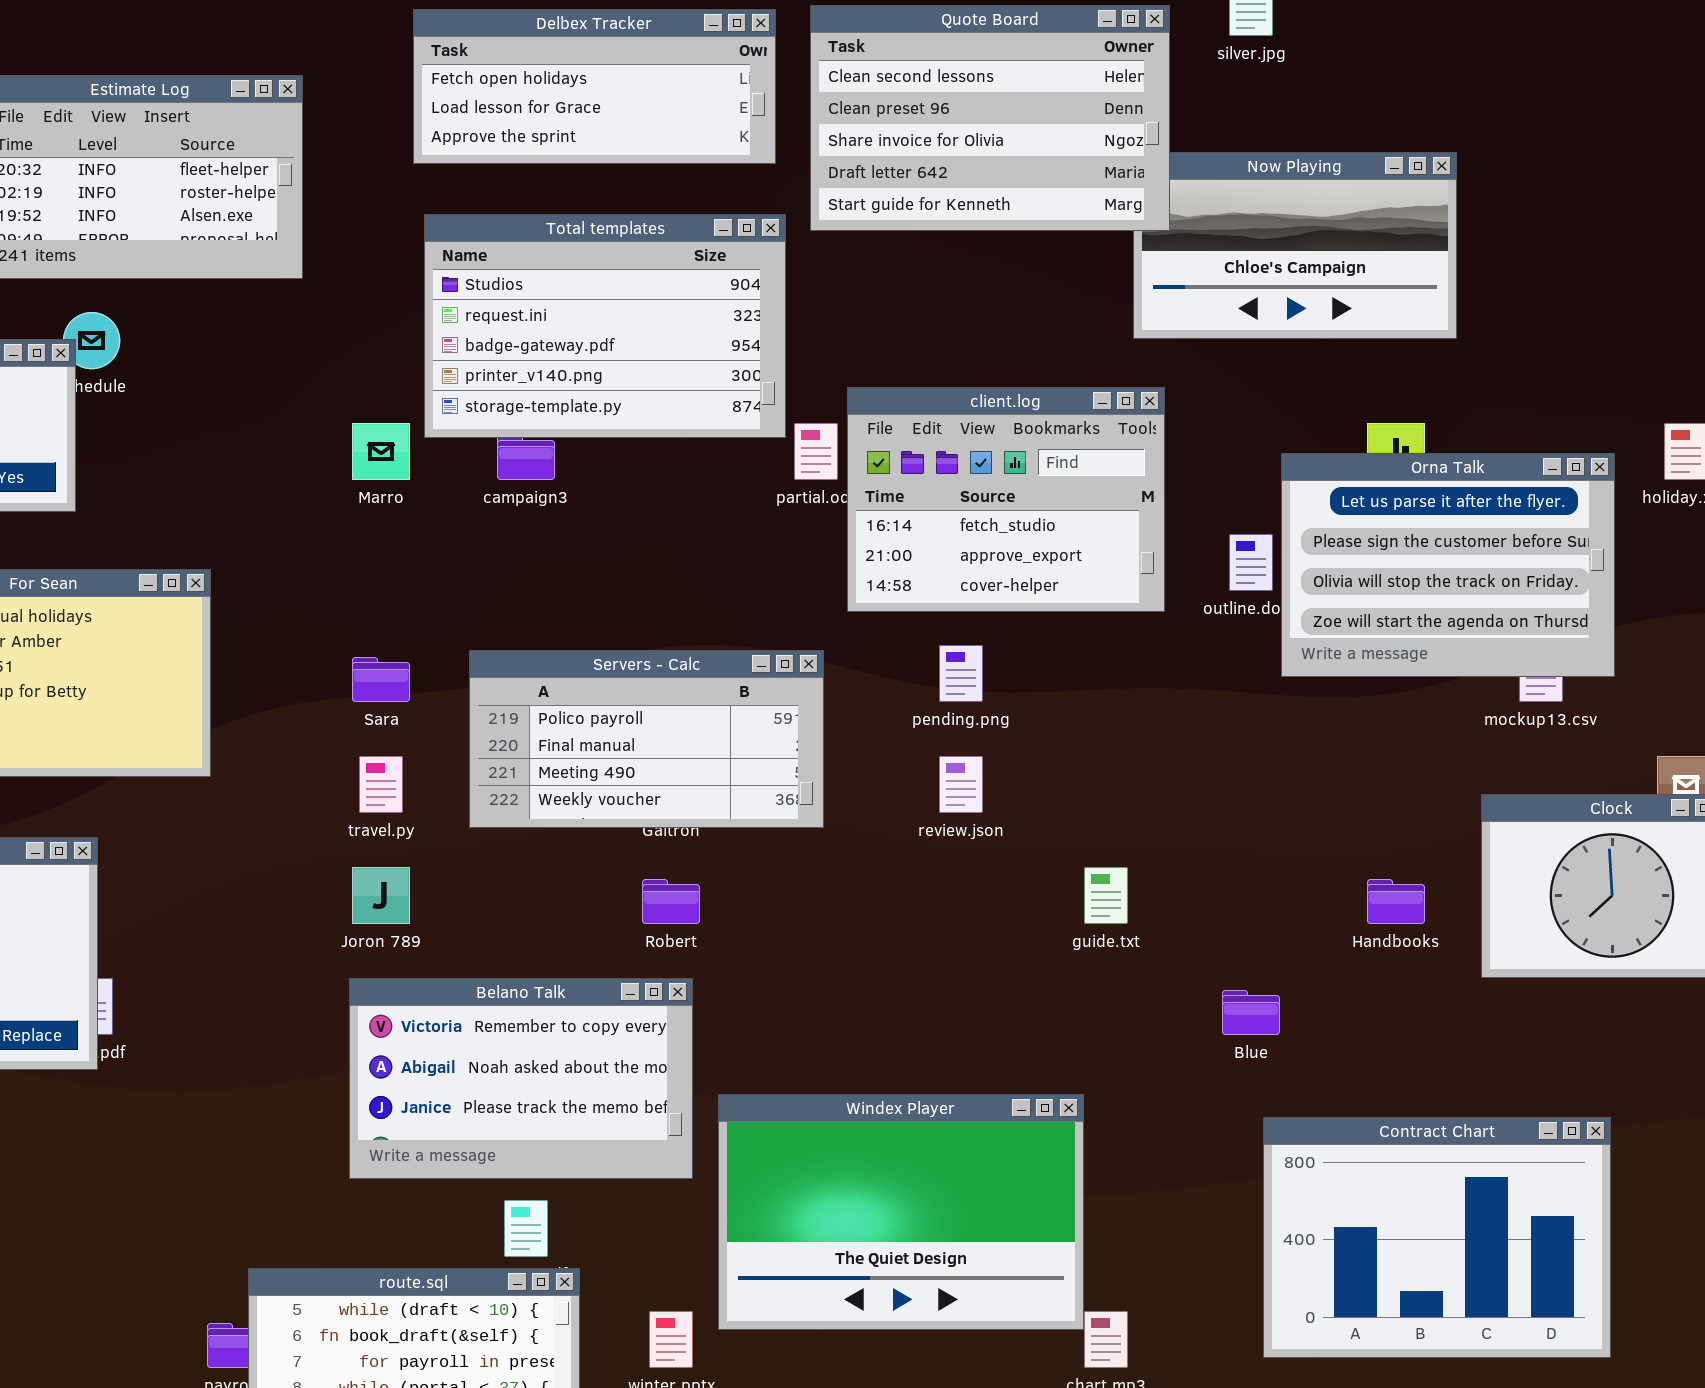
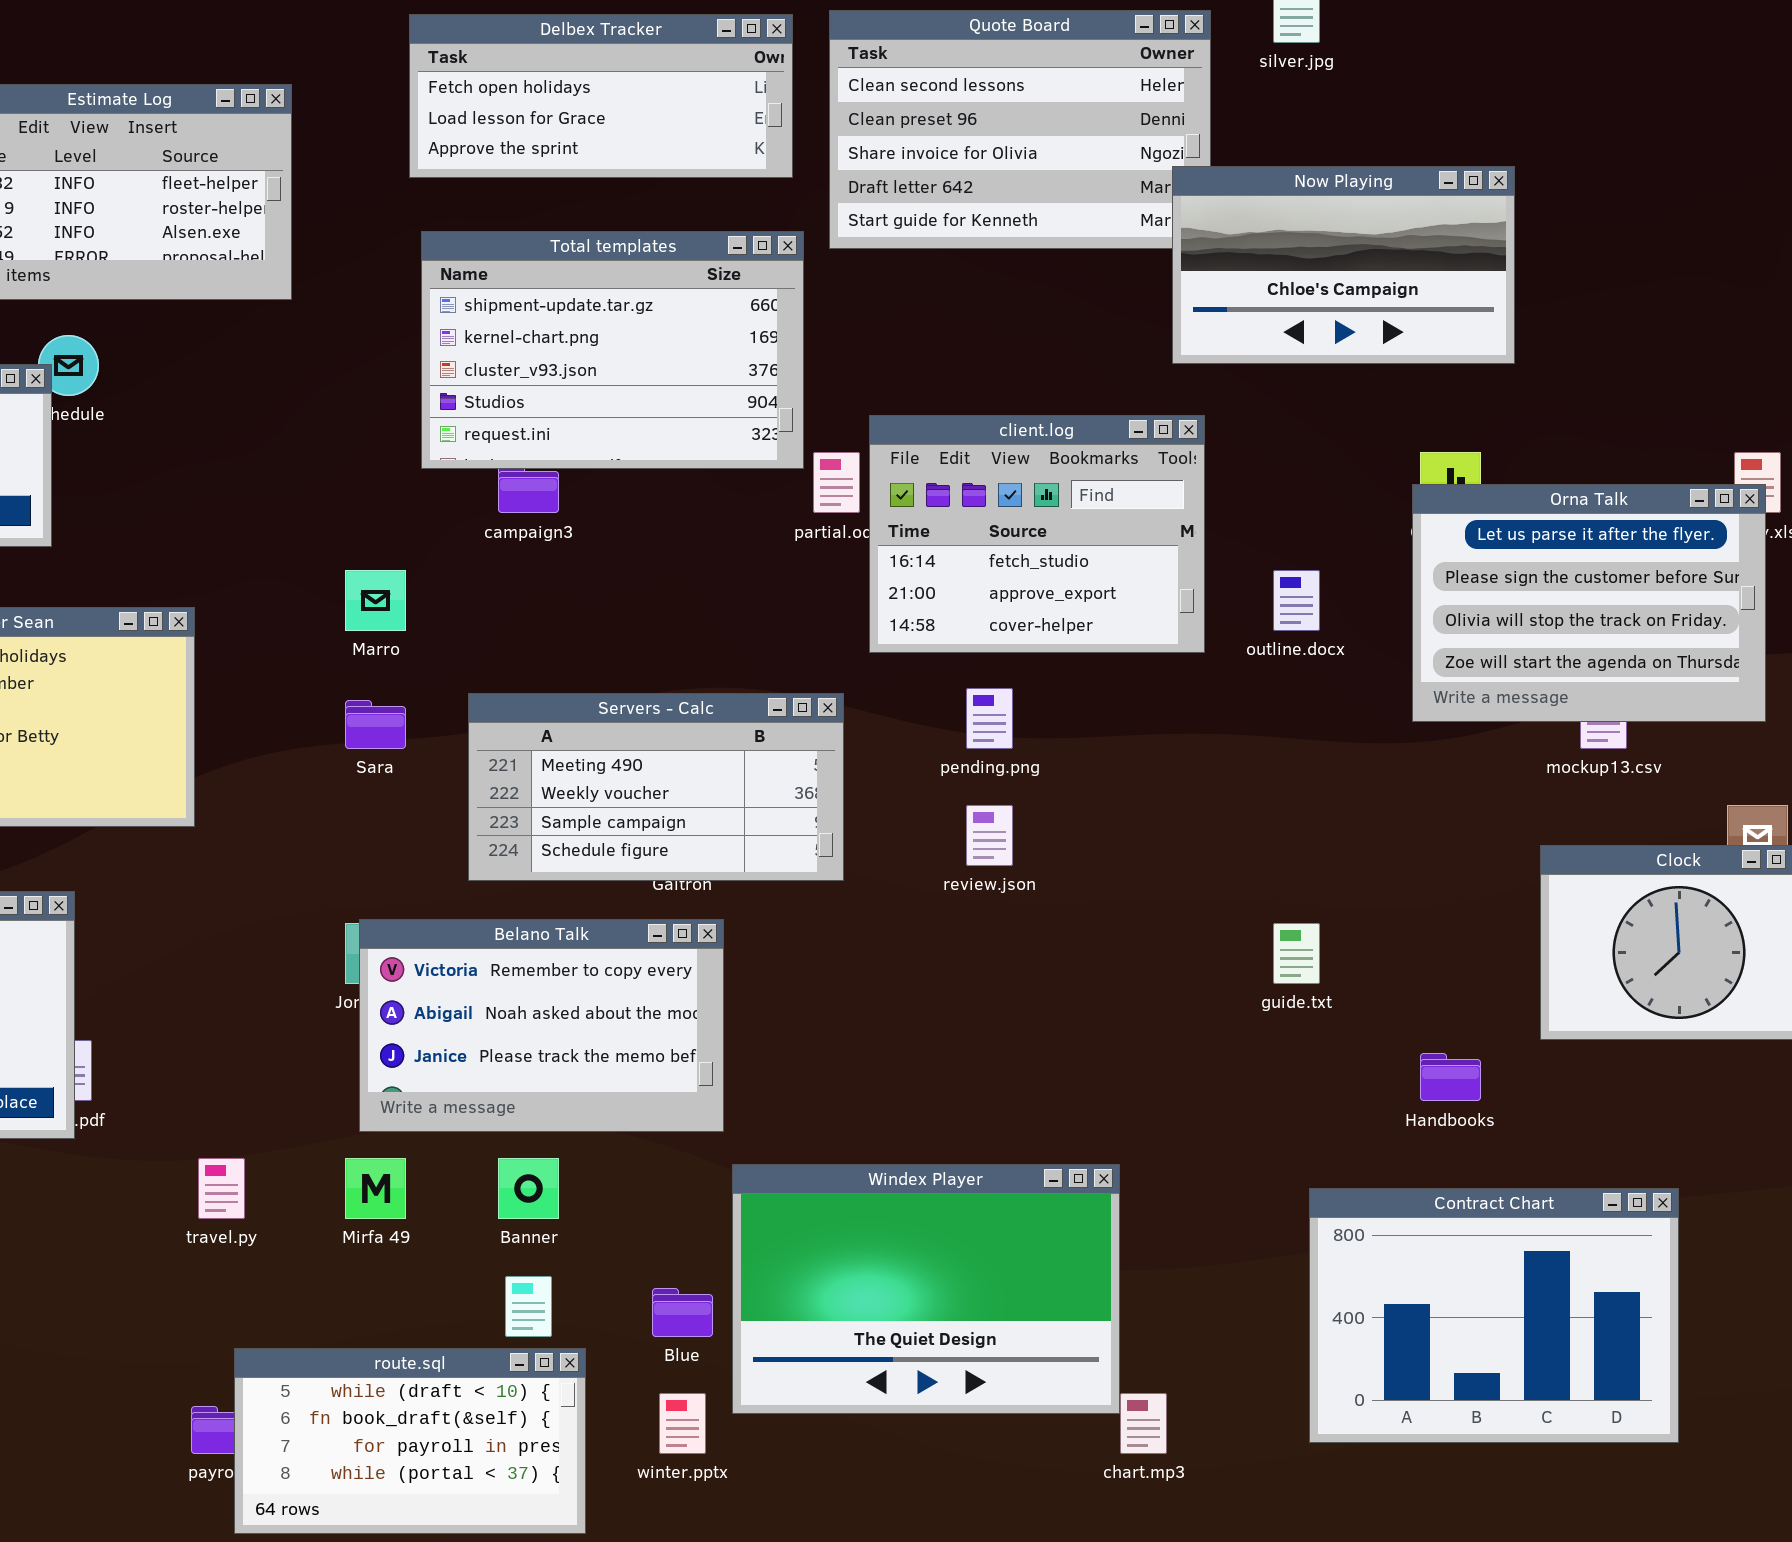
Now Playing: [1133,152,1457,339] -> [1172,166,1515,364], raised
Total templates: [424,214,786,438] -> [421,231,804,469], scrolled up 3 rows
Marro: [352,423,410,480] -> [345,570,406,631], moved
Orna Talk: [1281,453,1615,677] -> [1412,484,1766,722], moved
Servers - Calc: [469,650,824,828] -> [468,693,844,881], scrolled down 2 rows
travel.py: [359,756,403,813] -> [198,1158,245,1219], moved
guide.txt: [1084,867,1128,924] -> [1273,923,1320,984], moved
Handbooks: [1367,879,1425,924] -> [1420,1053,1481,1101], moved
Belano Talk: [349,978,693,1179] -> [359,919,724,1132], moved
Blue: [1222,990,1280,1035] -> [652,1288,713,1337], moved

